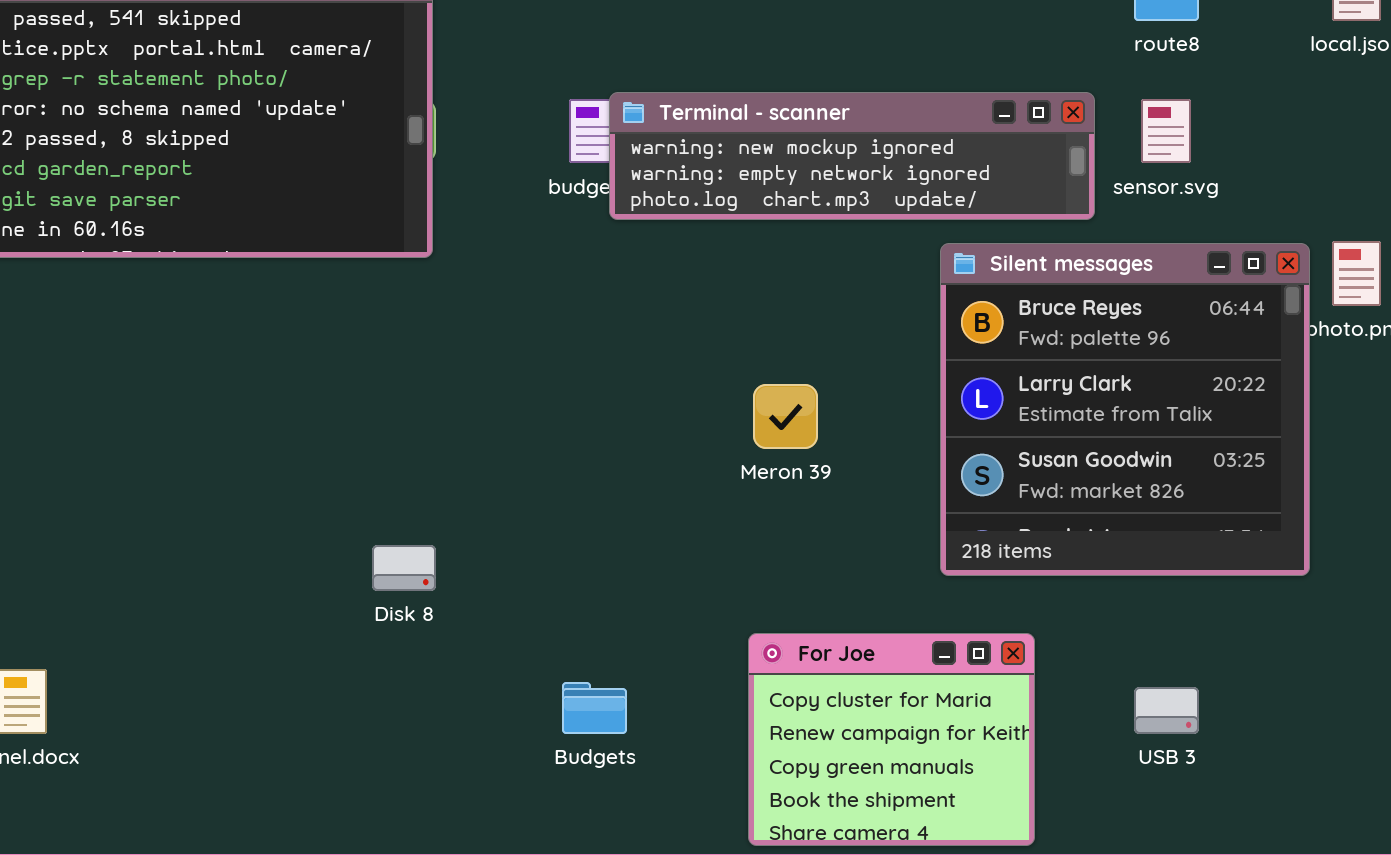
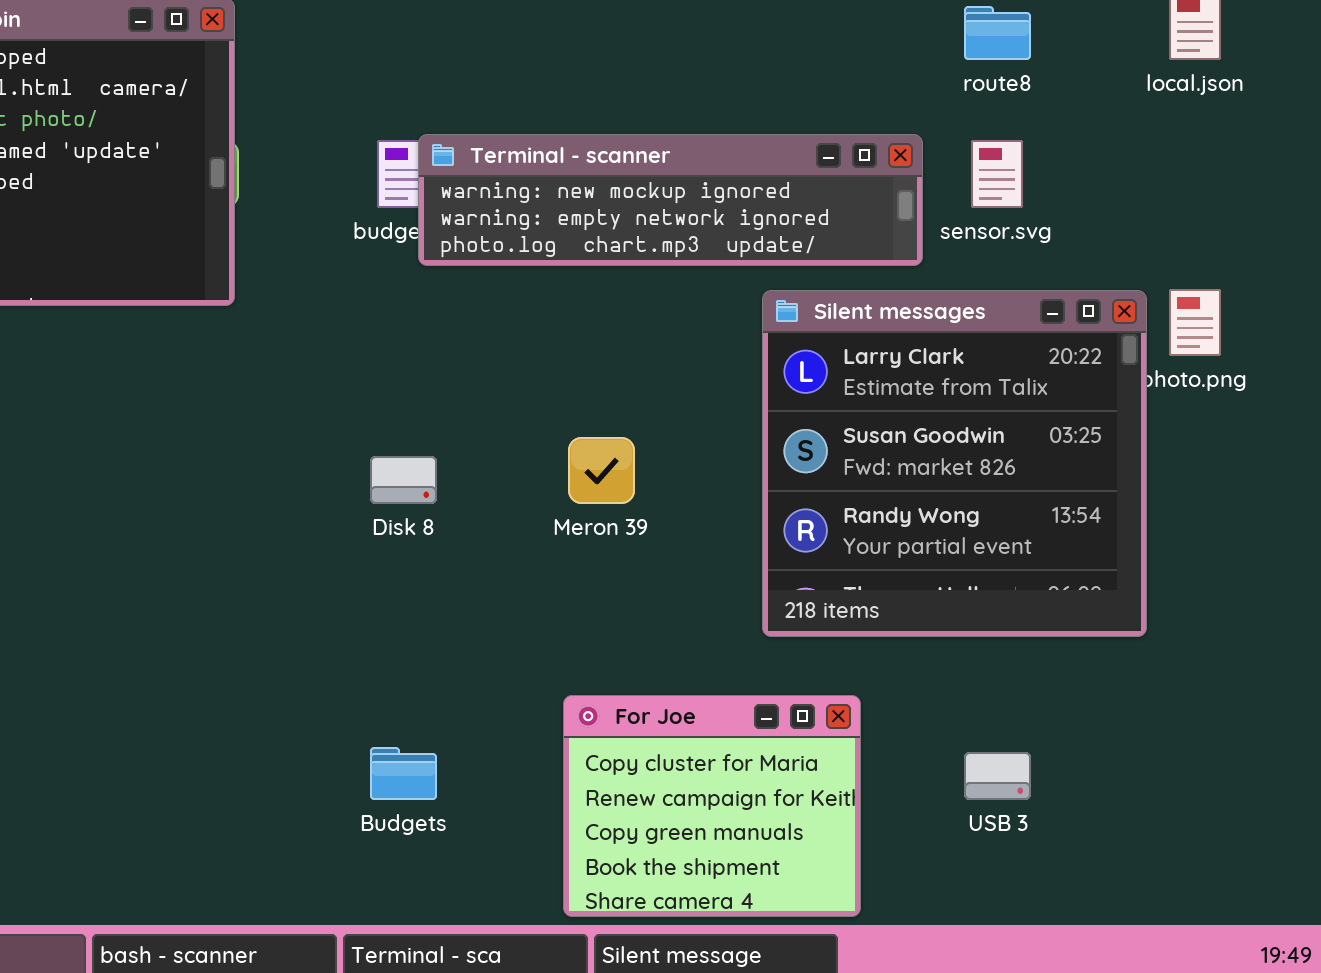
Silent messages: [940,243,1310,576] -> [762,290,1147,637], scrolled down 1 row
Disk 8: [372,545,436,591] -> [370,456,437,504], moved

